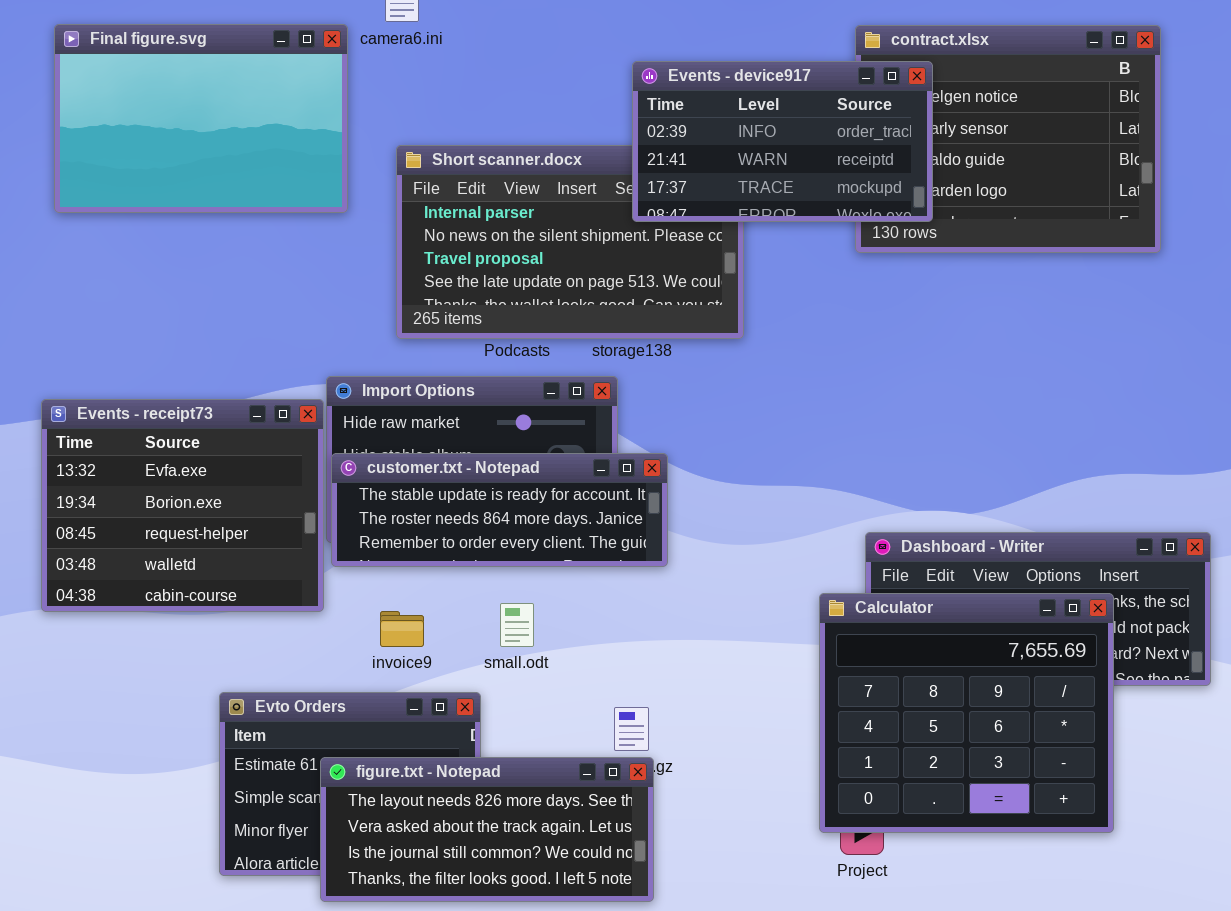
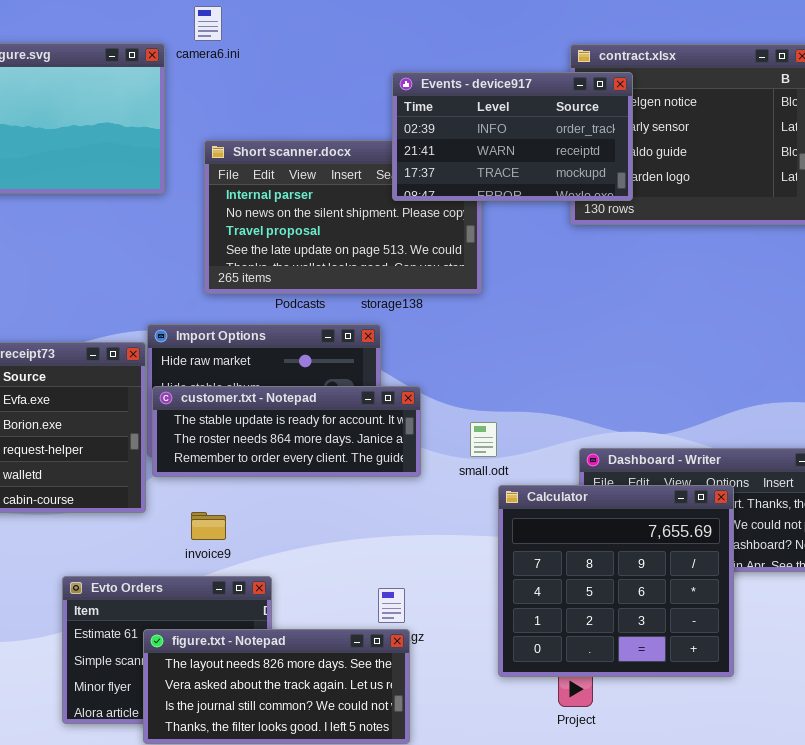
Calculator: [819,593,1114,833] -> [498,485,734,677], moved
small.odt: [500,603,534,647] -> [470,422,497,457], moved

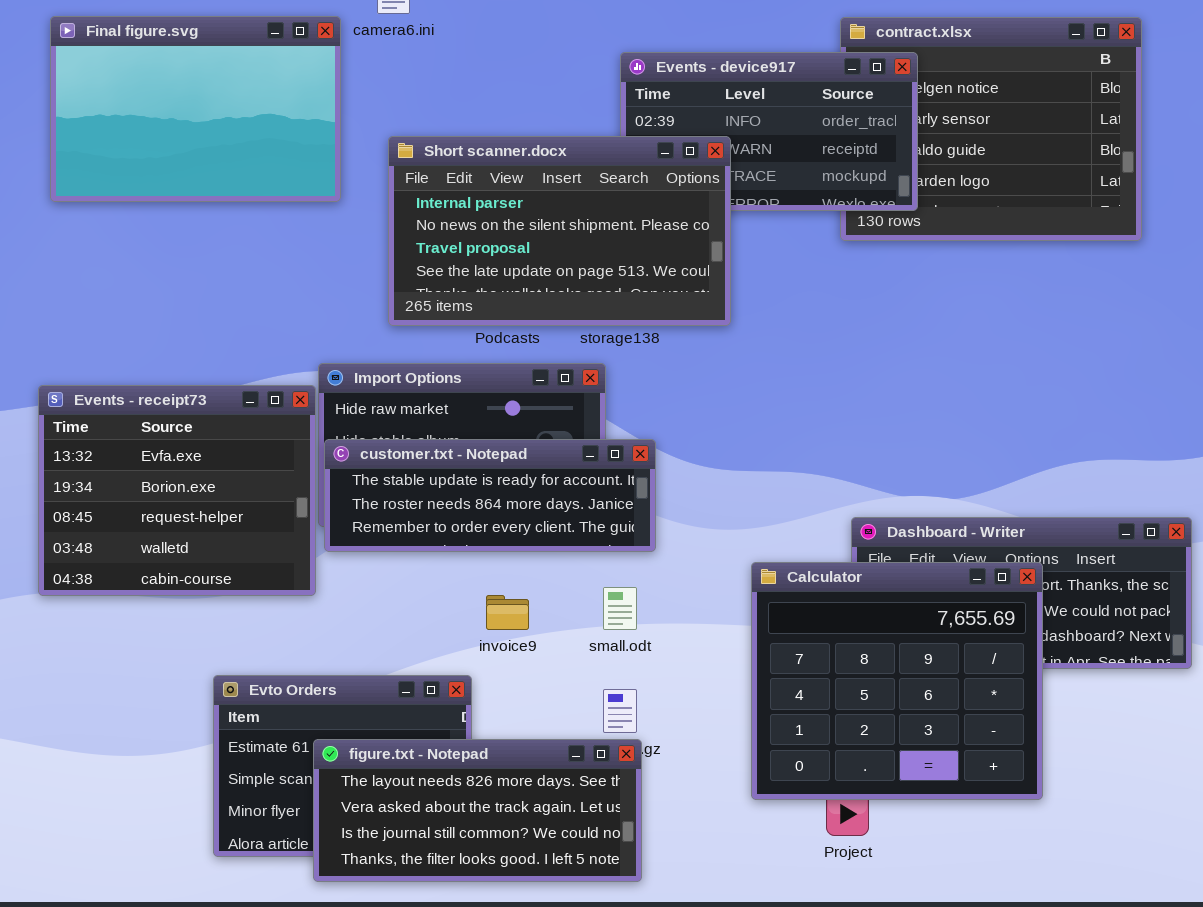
Short scanner.docx: [204,140,482,294] -> [388,136,731,326], raised
small.odt: [470,422,497,457] -> [603,587,637,630], moved
invoice9: [191,512,226,540] -> [486,595,529,630], moved

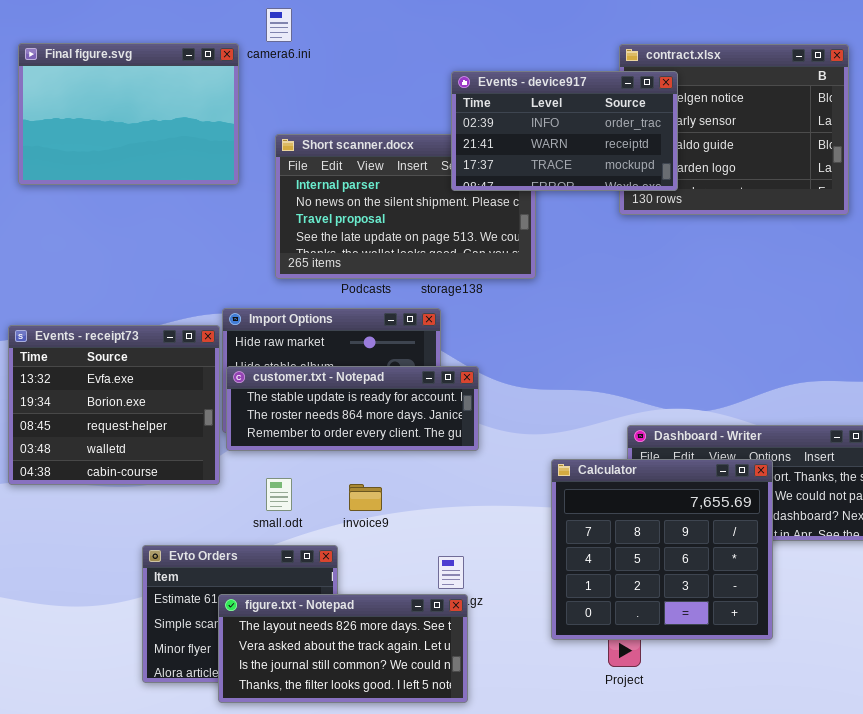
Events - device917: [620,52,918,211] -> [451,71,678,191], raised
small.odt: [603,587,637,630] -> [266,478,292,511], moved

